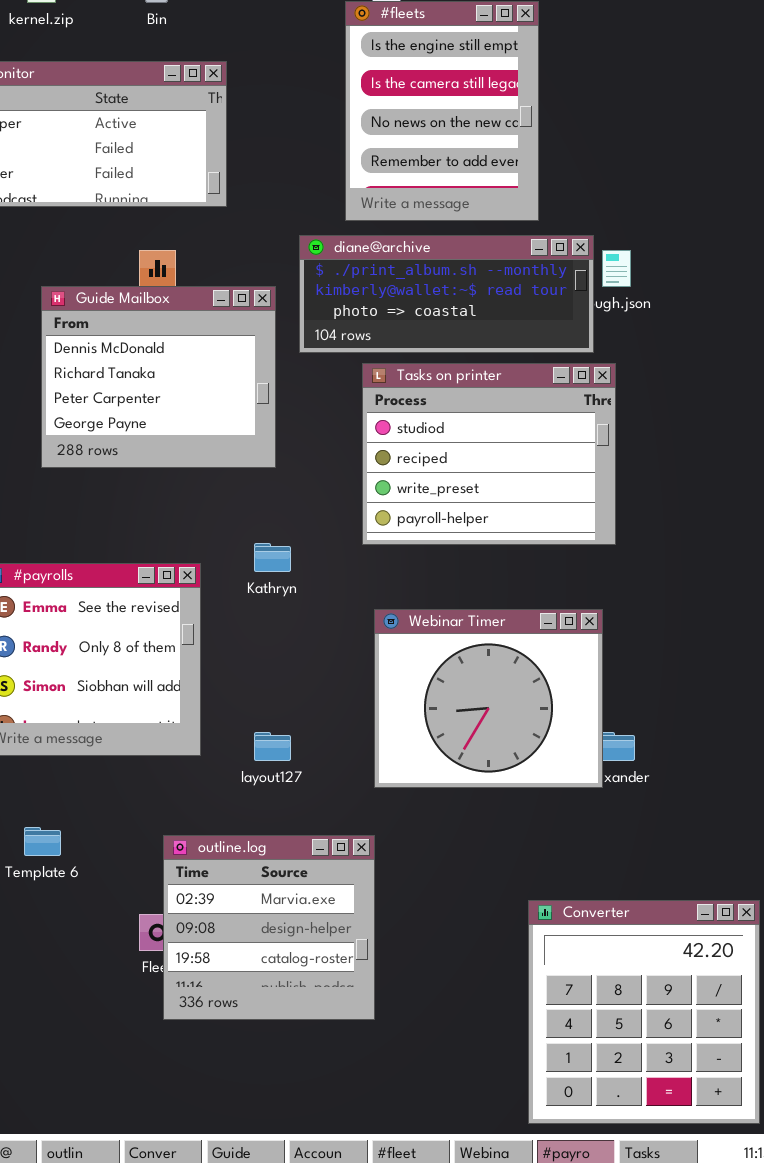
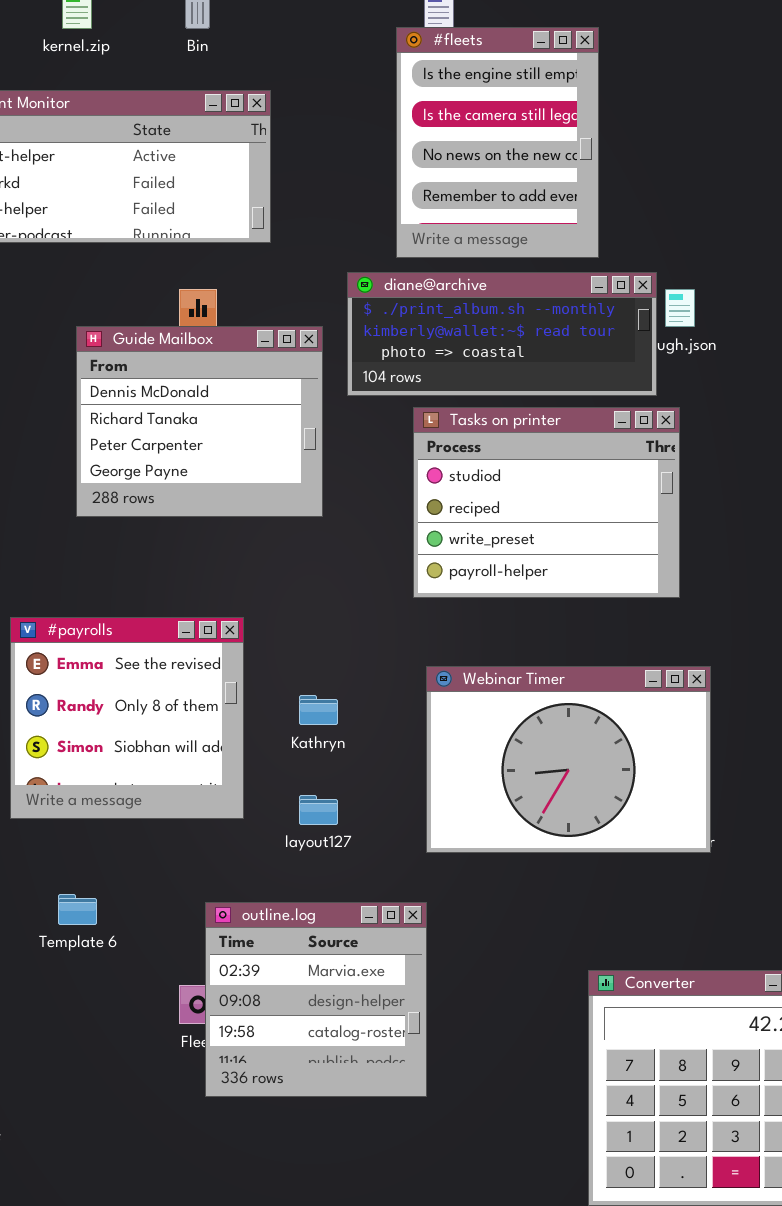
Kathryn: [254,543,291,572] -> [299,695,338,725], moved
Webinar Timer: [374,609,603,788] -> [426,666,711,853], resized

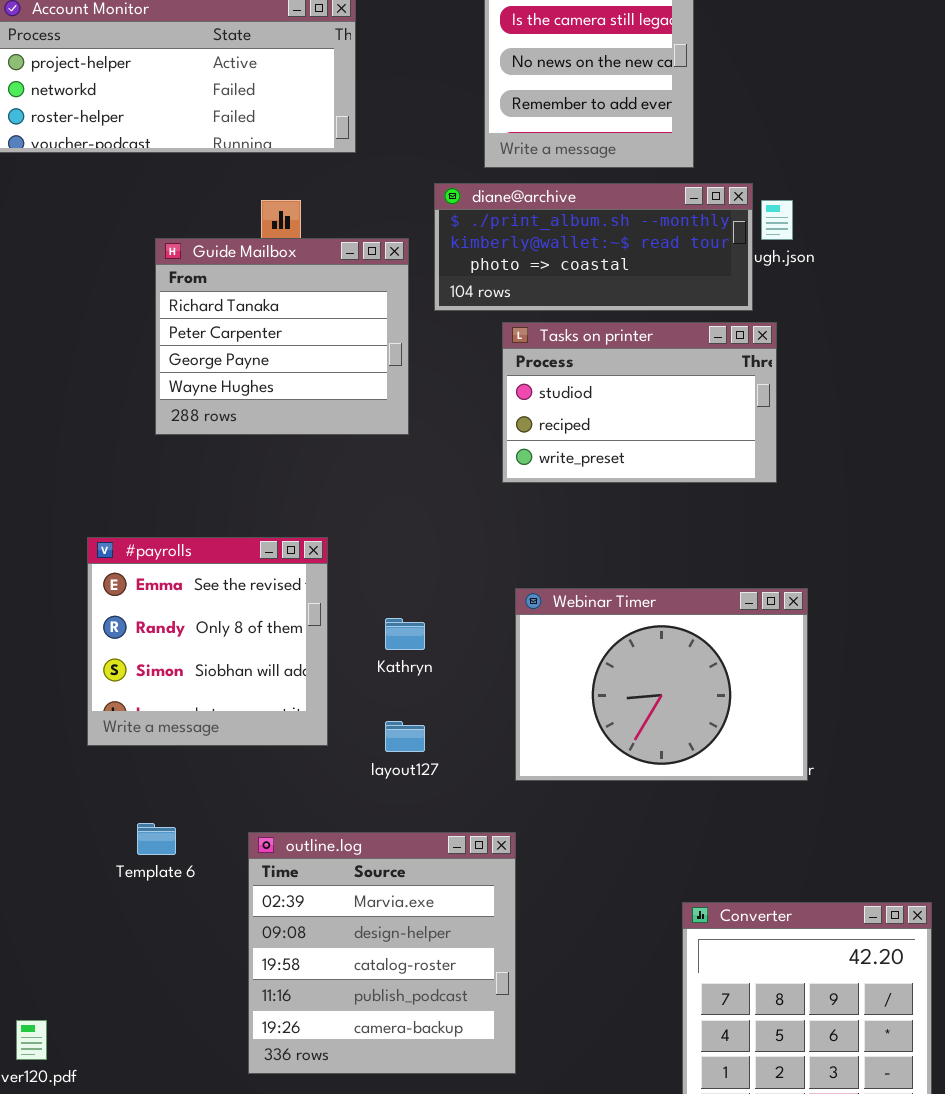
Guide Mailbox: [76,326,323,517] -> [155,238,409,435], scrolled down 1 row
Tasks on printer: [413,407,680,598] -> [502,322,777,483], resized
outline.log: [205,902,427,1097] -> [248,832,516,1074], resized

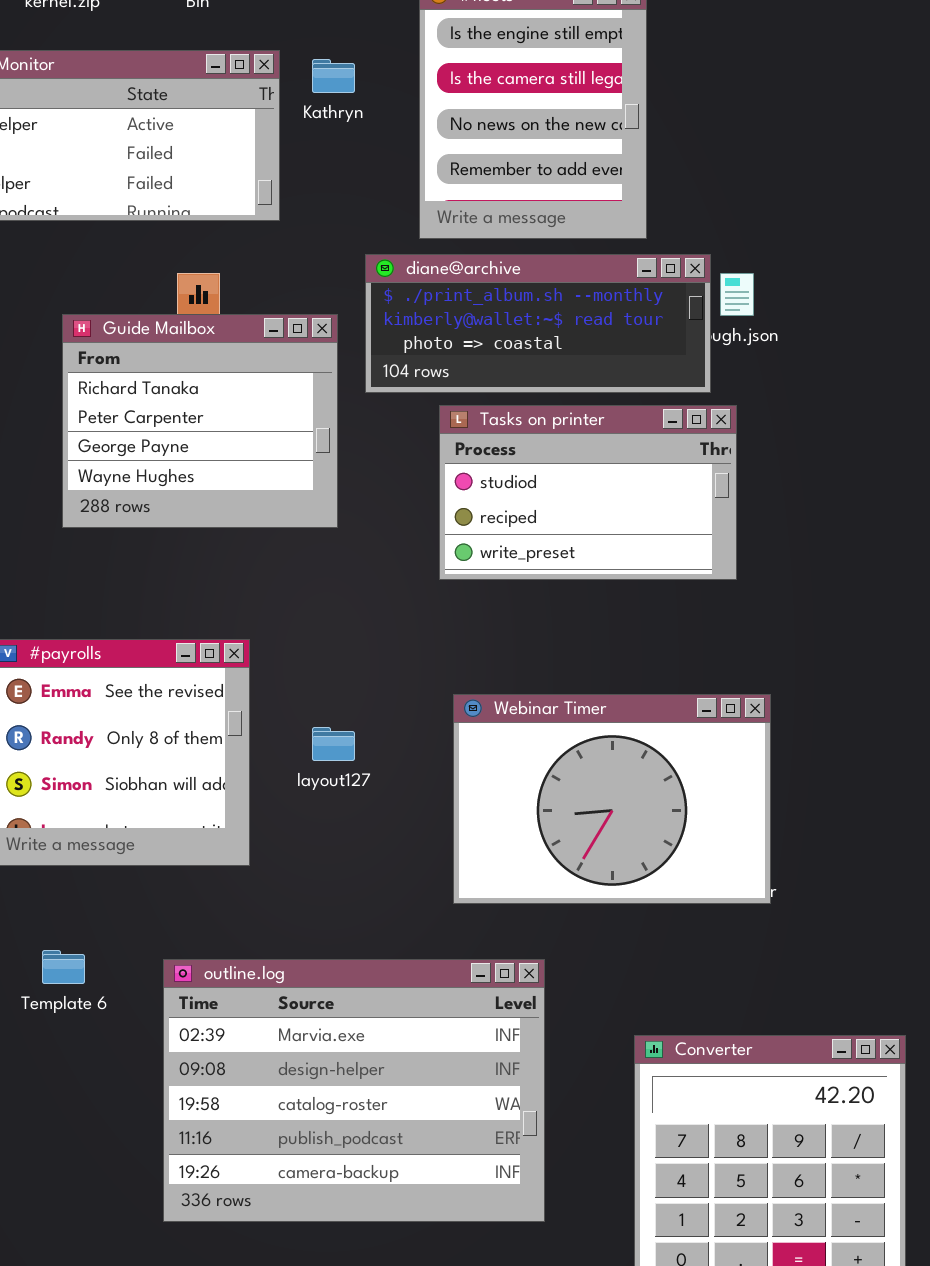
Kathryn: [385,618,425,650] -> [312,59,355,93], moved
layout127: [385,721,425,752] -> [312,727,355,761], moved
outline.log: [248,832,516,1074] -> [163,959,545,1222], resized

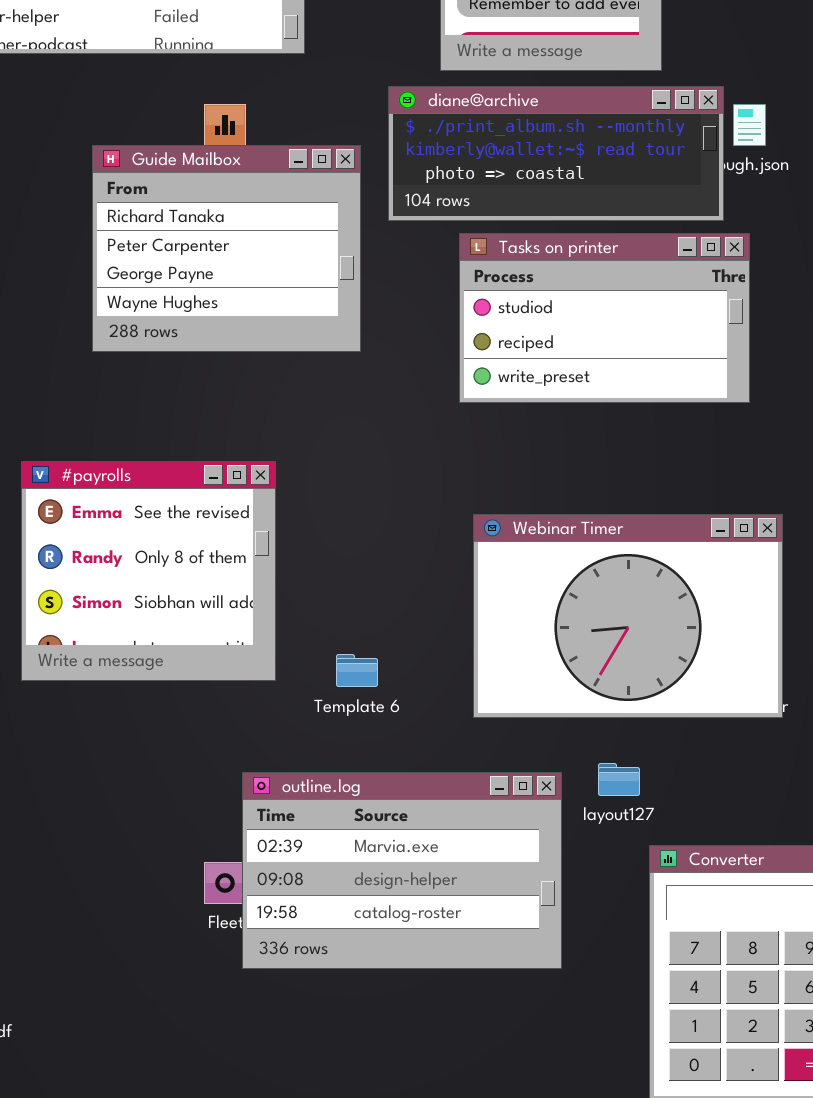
layout127: [312,727,355,761] -> [598,763,640,796], moved
Template 6: [42,950,85,984] -> [336,654,378,687], moved
outline.log: [163,959,545,1222] -> [242,772,562,969], resized

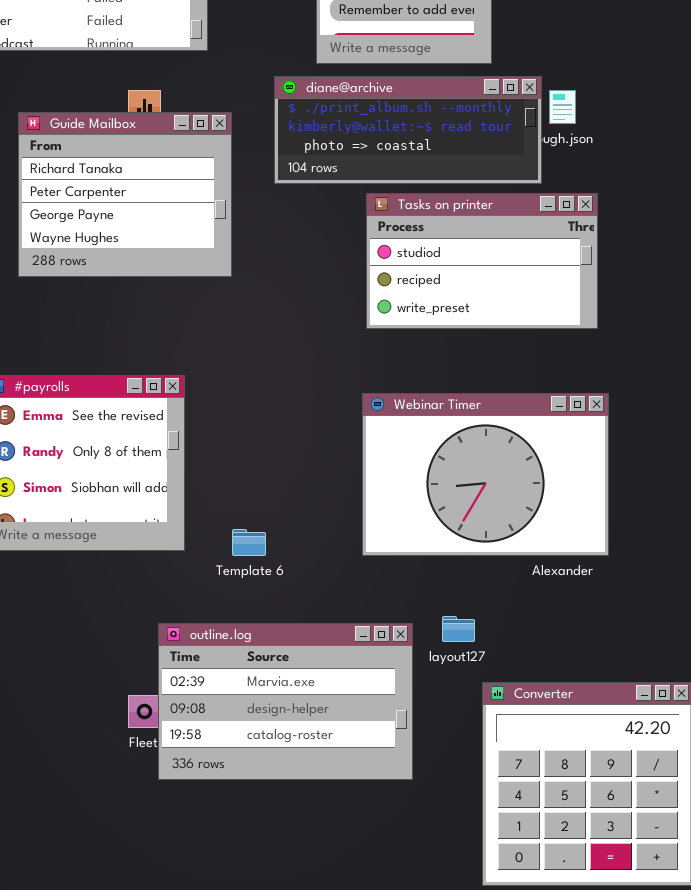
Guide Mailbox: [92,145,361,352] -> [18,112,232,277], moved
Tasks on printer: [459,233,750,403] -> [366,193,598,329], moved
Webinar Timer: [473,514,783,718] -> [362,393,609,556], moved

